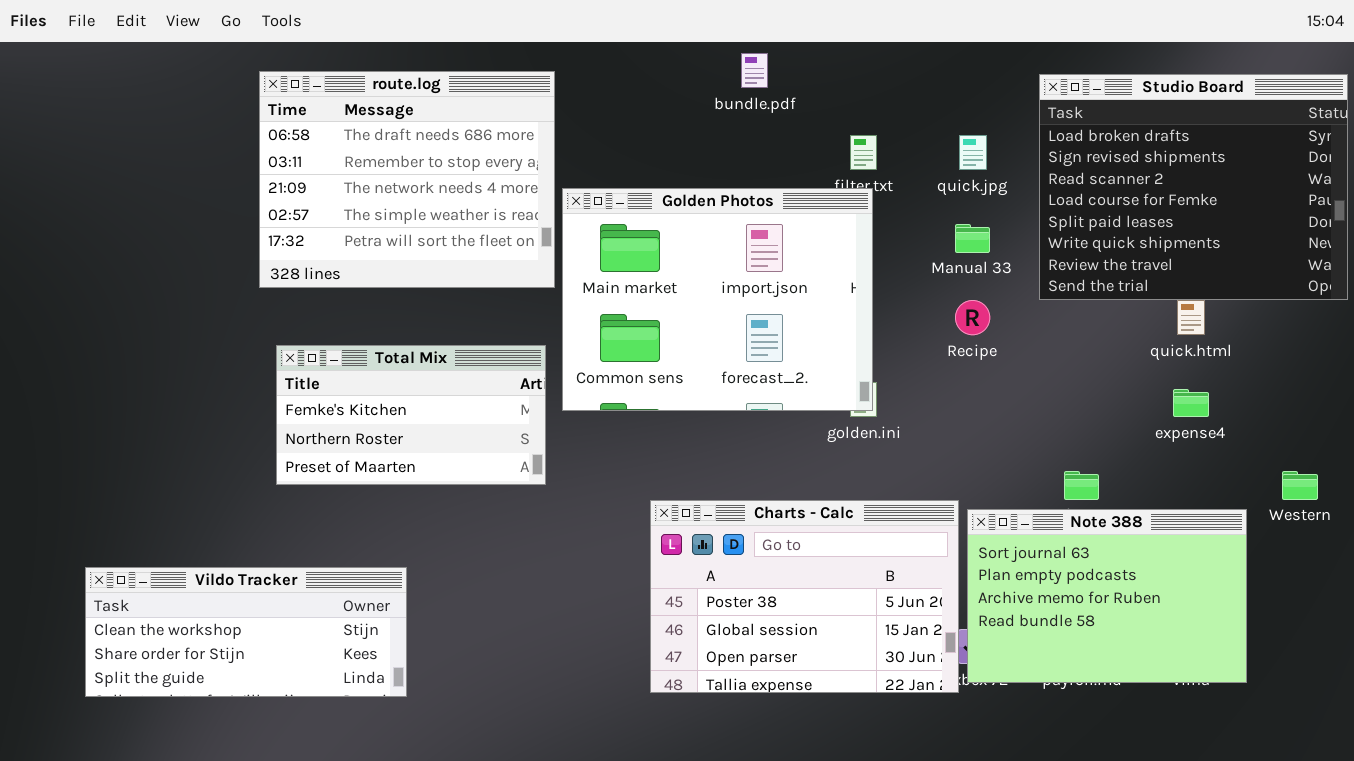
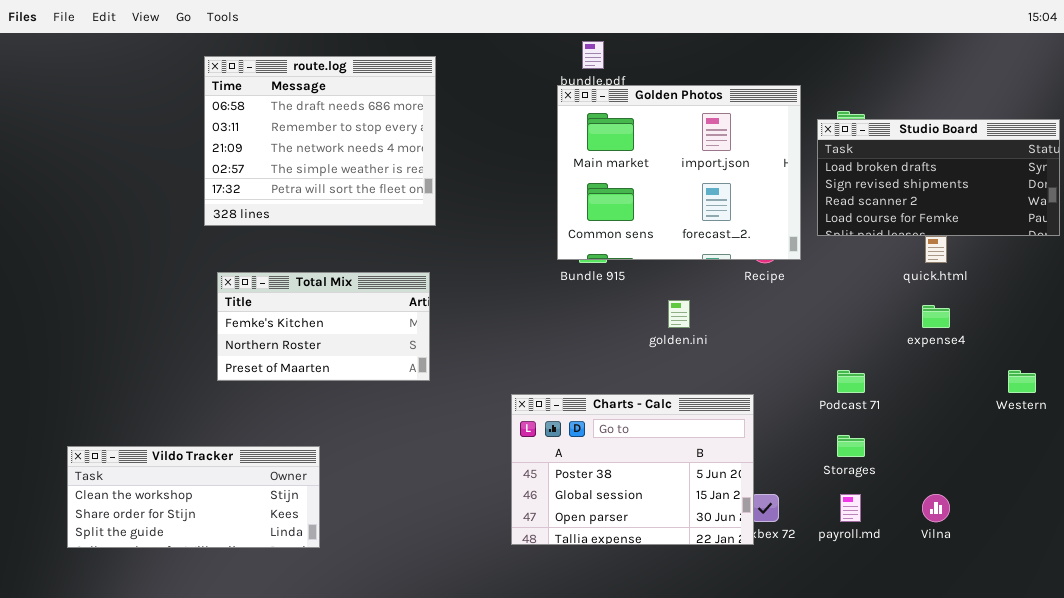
Studio Board: [1039,74,1348,300] -> [817,119,1060,236], resized
Golden Photos: [562,188,873,411] -> [557,85,801,260], moved
Note 388: [967,509,1247,683] -> none, closed

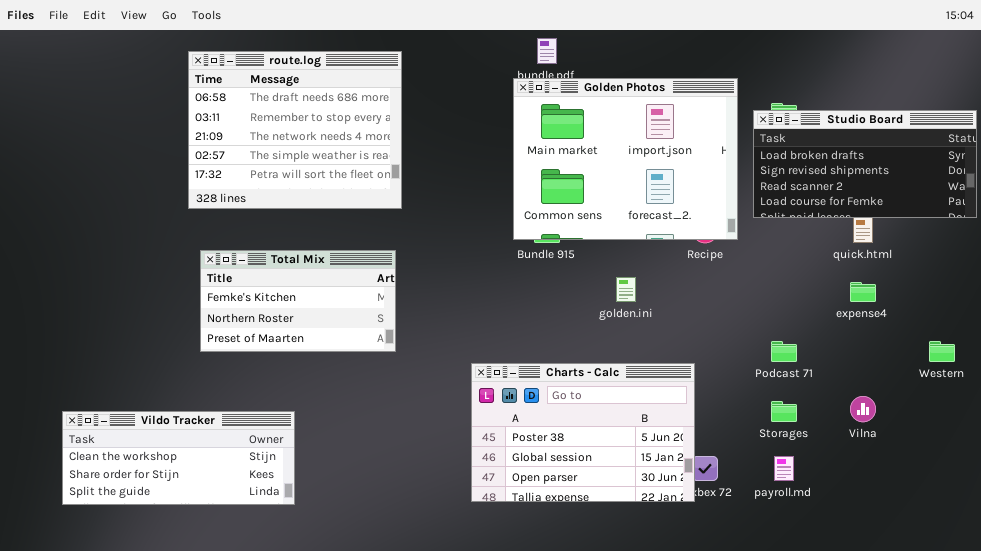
Vilna: [922,494,950,522] -> [850,396,876,422], moved

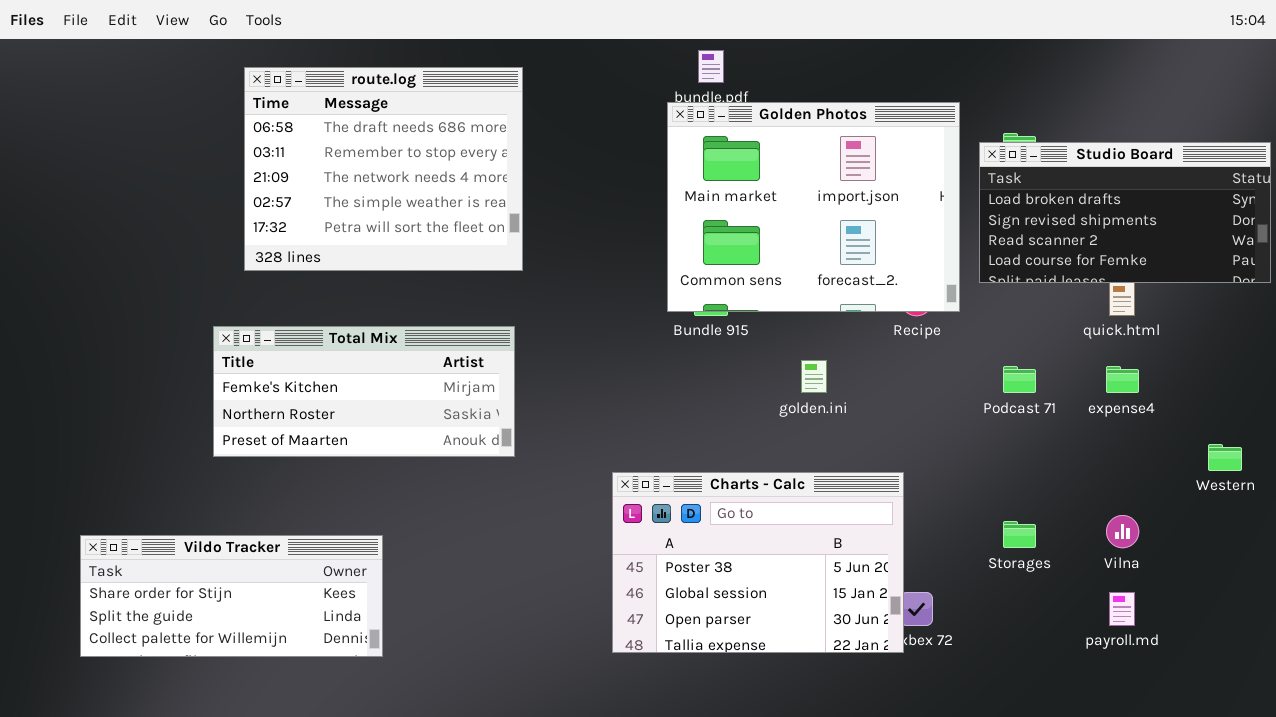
Total Mix: [200,250,396,352] -> [213,326,515,457], resized
Podcast 71: [771,341,797,362] -> [1003,366,1036,393], moved
Vildo Tracker: [62,411,295,505] -> [80,535,383,657], scrolled down 1 row
payroll.md: [774,456,794,481] -> [1109,592,1135,626], moved

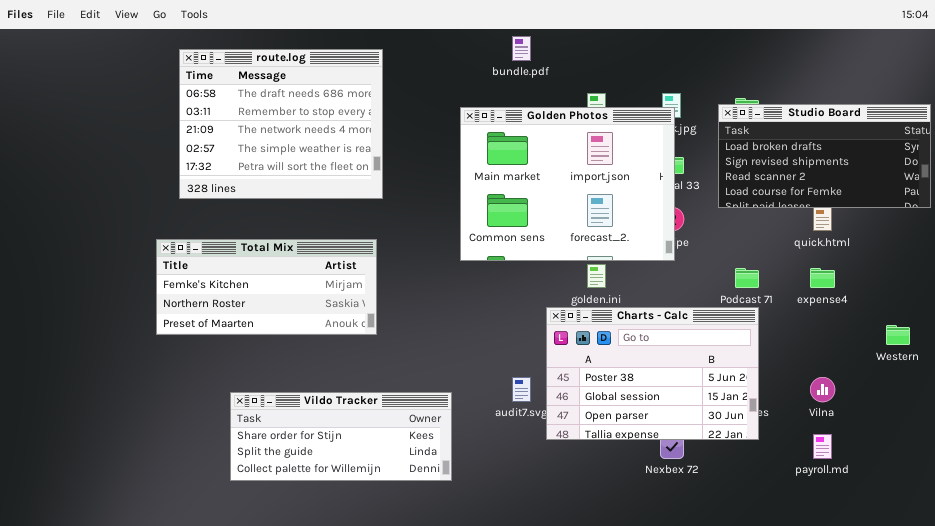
Golden Photos: [667,102,960,312] -> [460,107,675,261], moved
Charts - Calc: [612,472,904,653] -> [546,307,759,440], moved
Vildo Tracker: [80,535,383,657] -> [230,392,452,481], moved

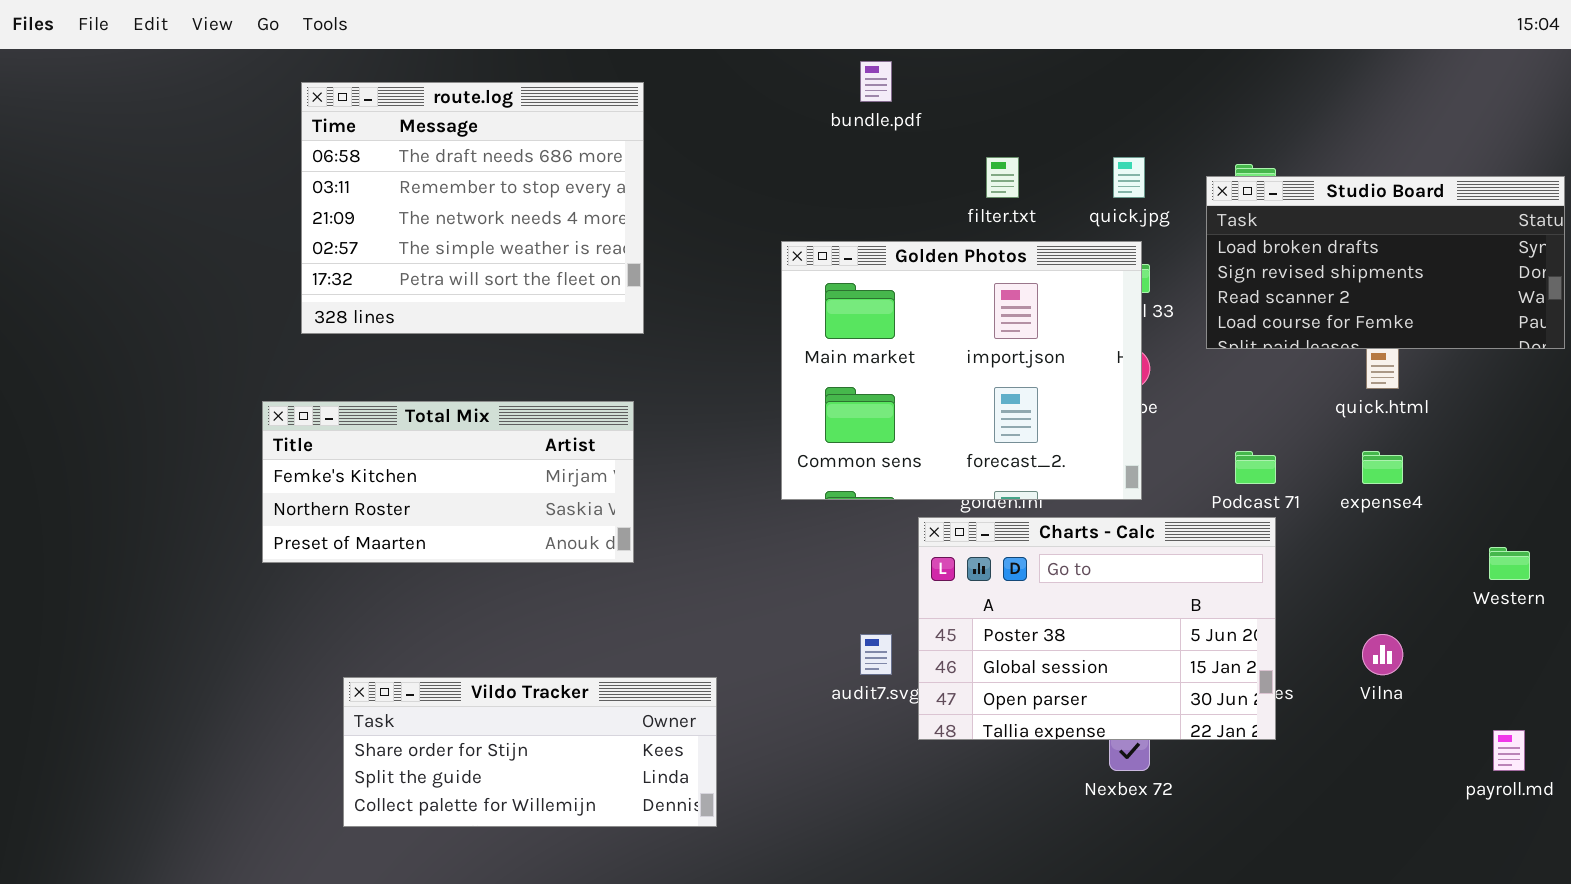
Golden Photos: [460,107,675,261] -> [781,241,1142,500], moved
Vildo Tracker: [230,392,452,481] -> [343,677,717,827], moved
payroll.md: [813,434,832,459] -> [1493,730,1525,771], moved

